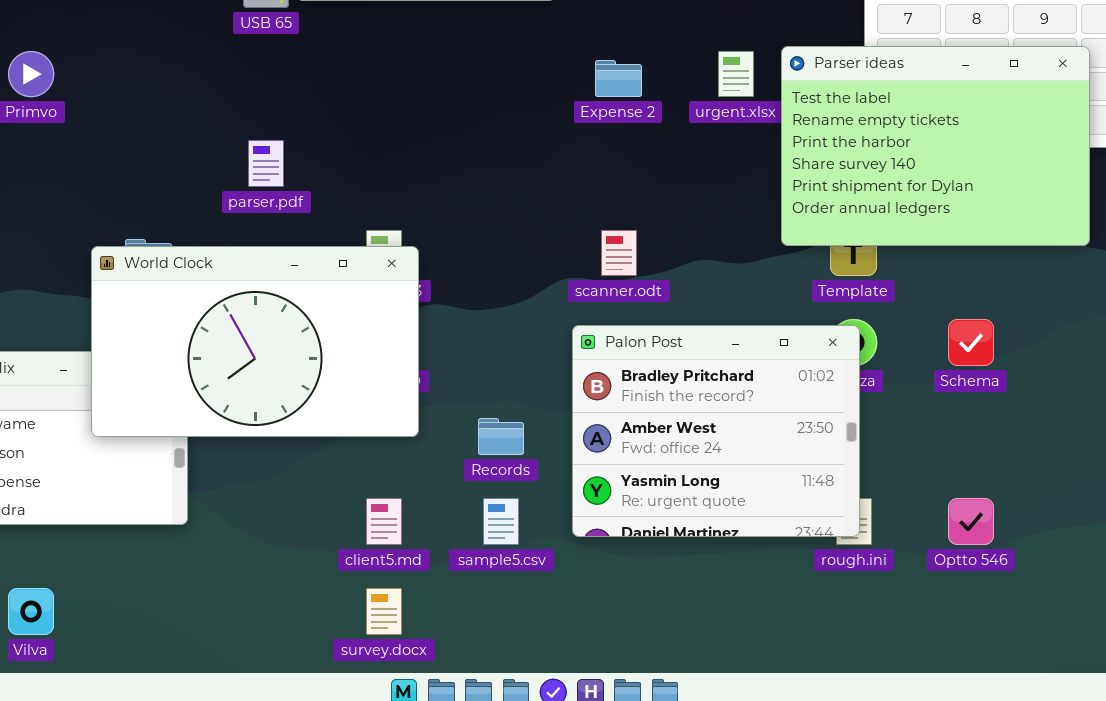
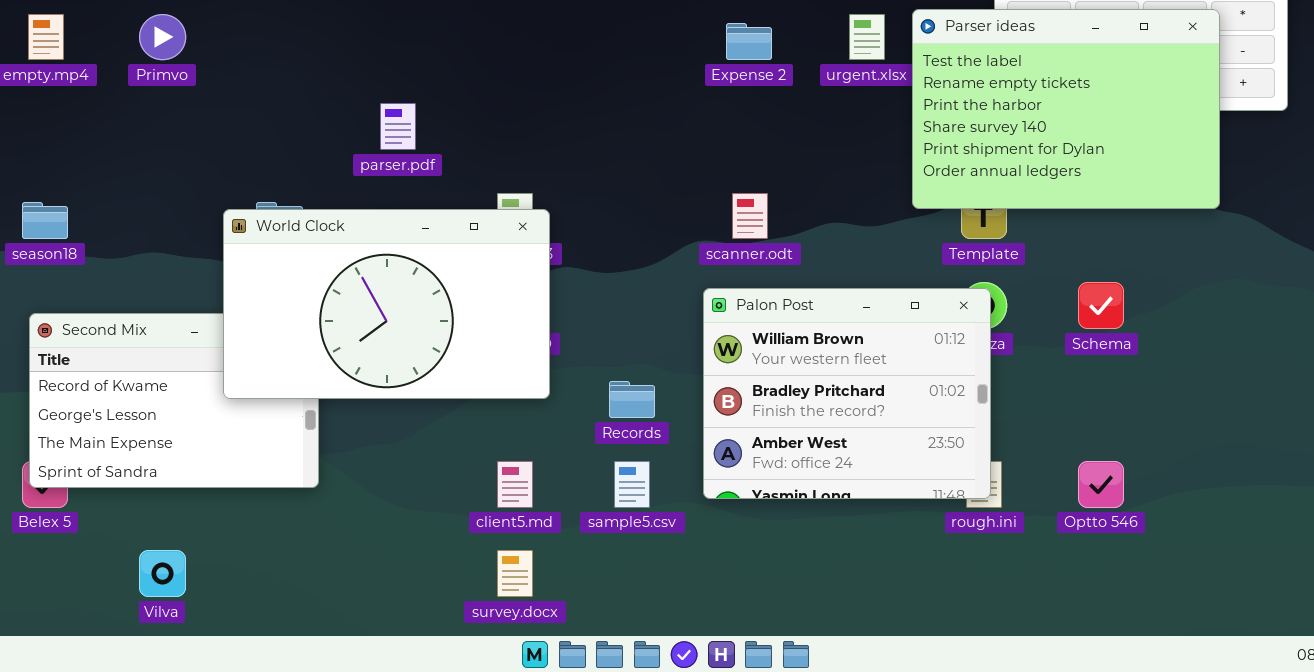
Palon Post: [572,325,860,537] -> [703,288,991,499], scrolled up 1 row

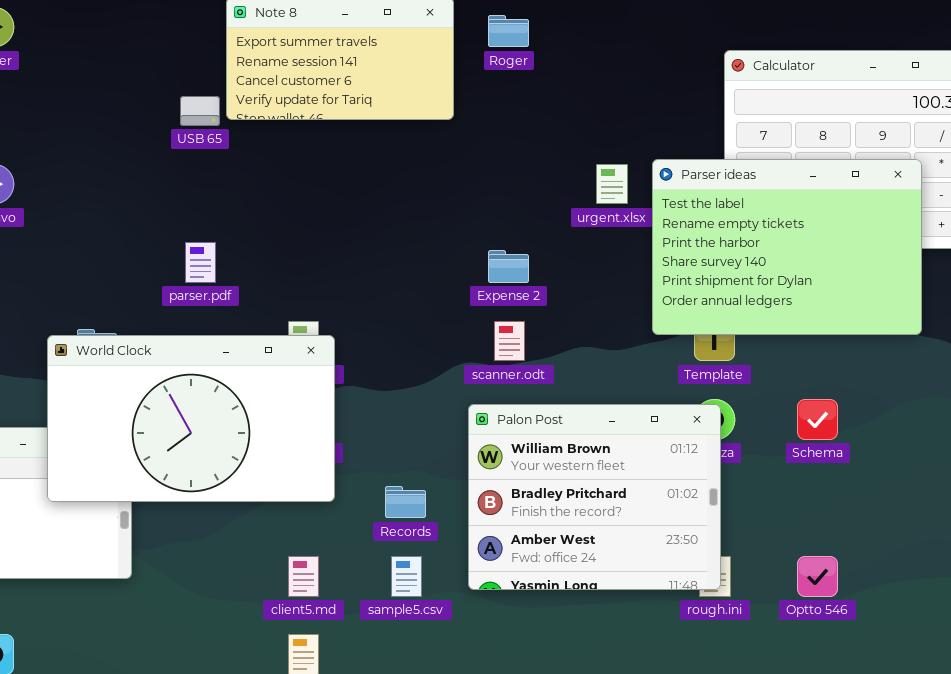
Expense 2: [726,23,772,60] -> [488,250,529,283], moved

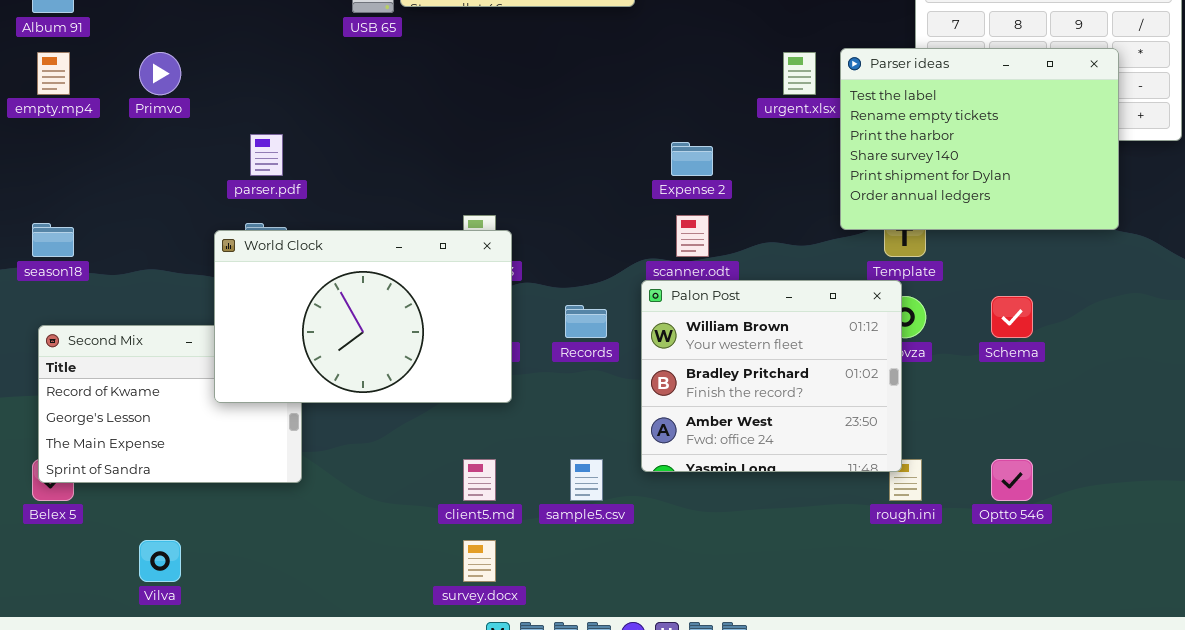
parser.pdf: [185,242,216,283] -> [250,134,283,176], moved
Palon Post: [468,404,721,590] -> [641,280,902,472], moved
Records: [385,486,426,518] -> [565,305,607,338], moved

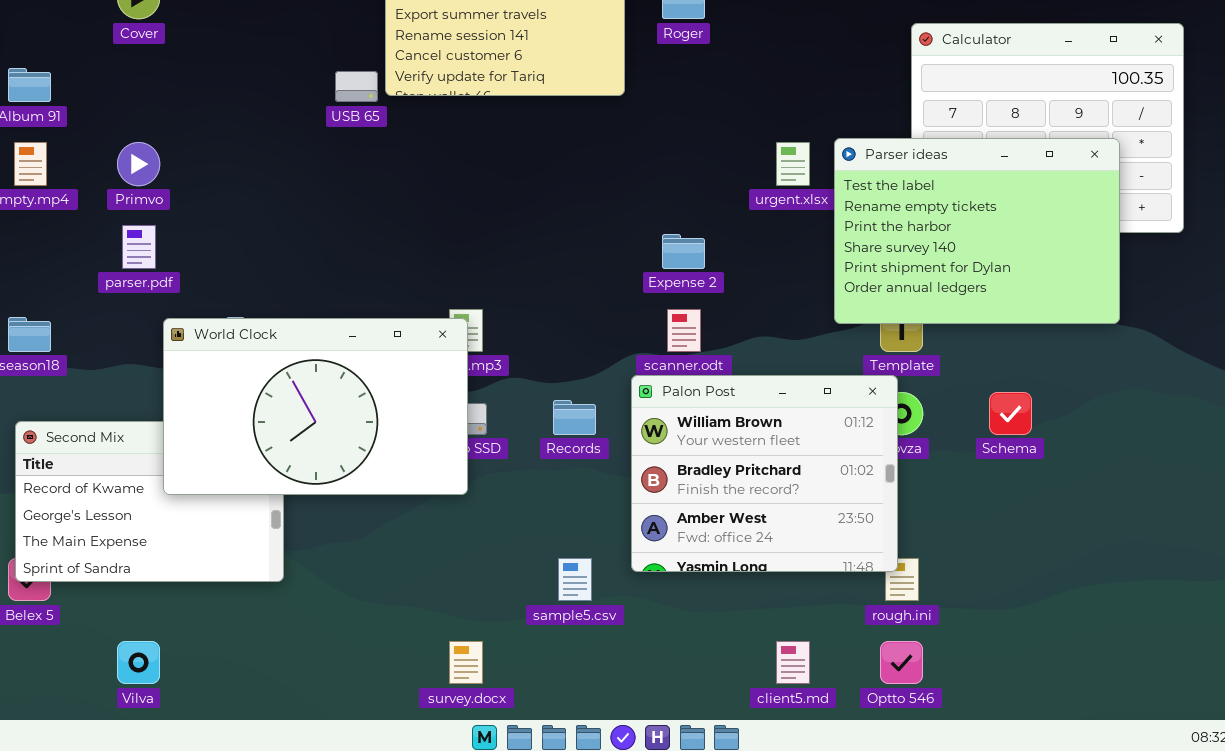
parser.pdf: [250,134,283,176] -> [122,225,156,269], moved
World Clock: [214,230,512,403] -> [163,318,468,495], moved
client5.md: [463,459,496,501] -> [776,641,810,684], moved
Optto 546: [991,459,1033,501] -> [880,641,923,684], moved

